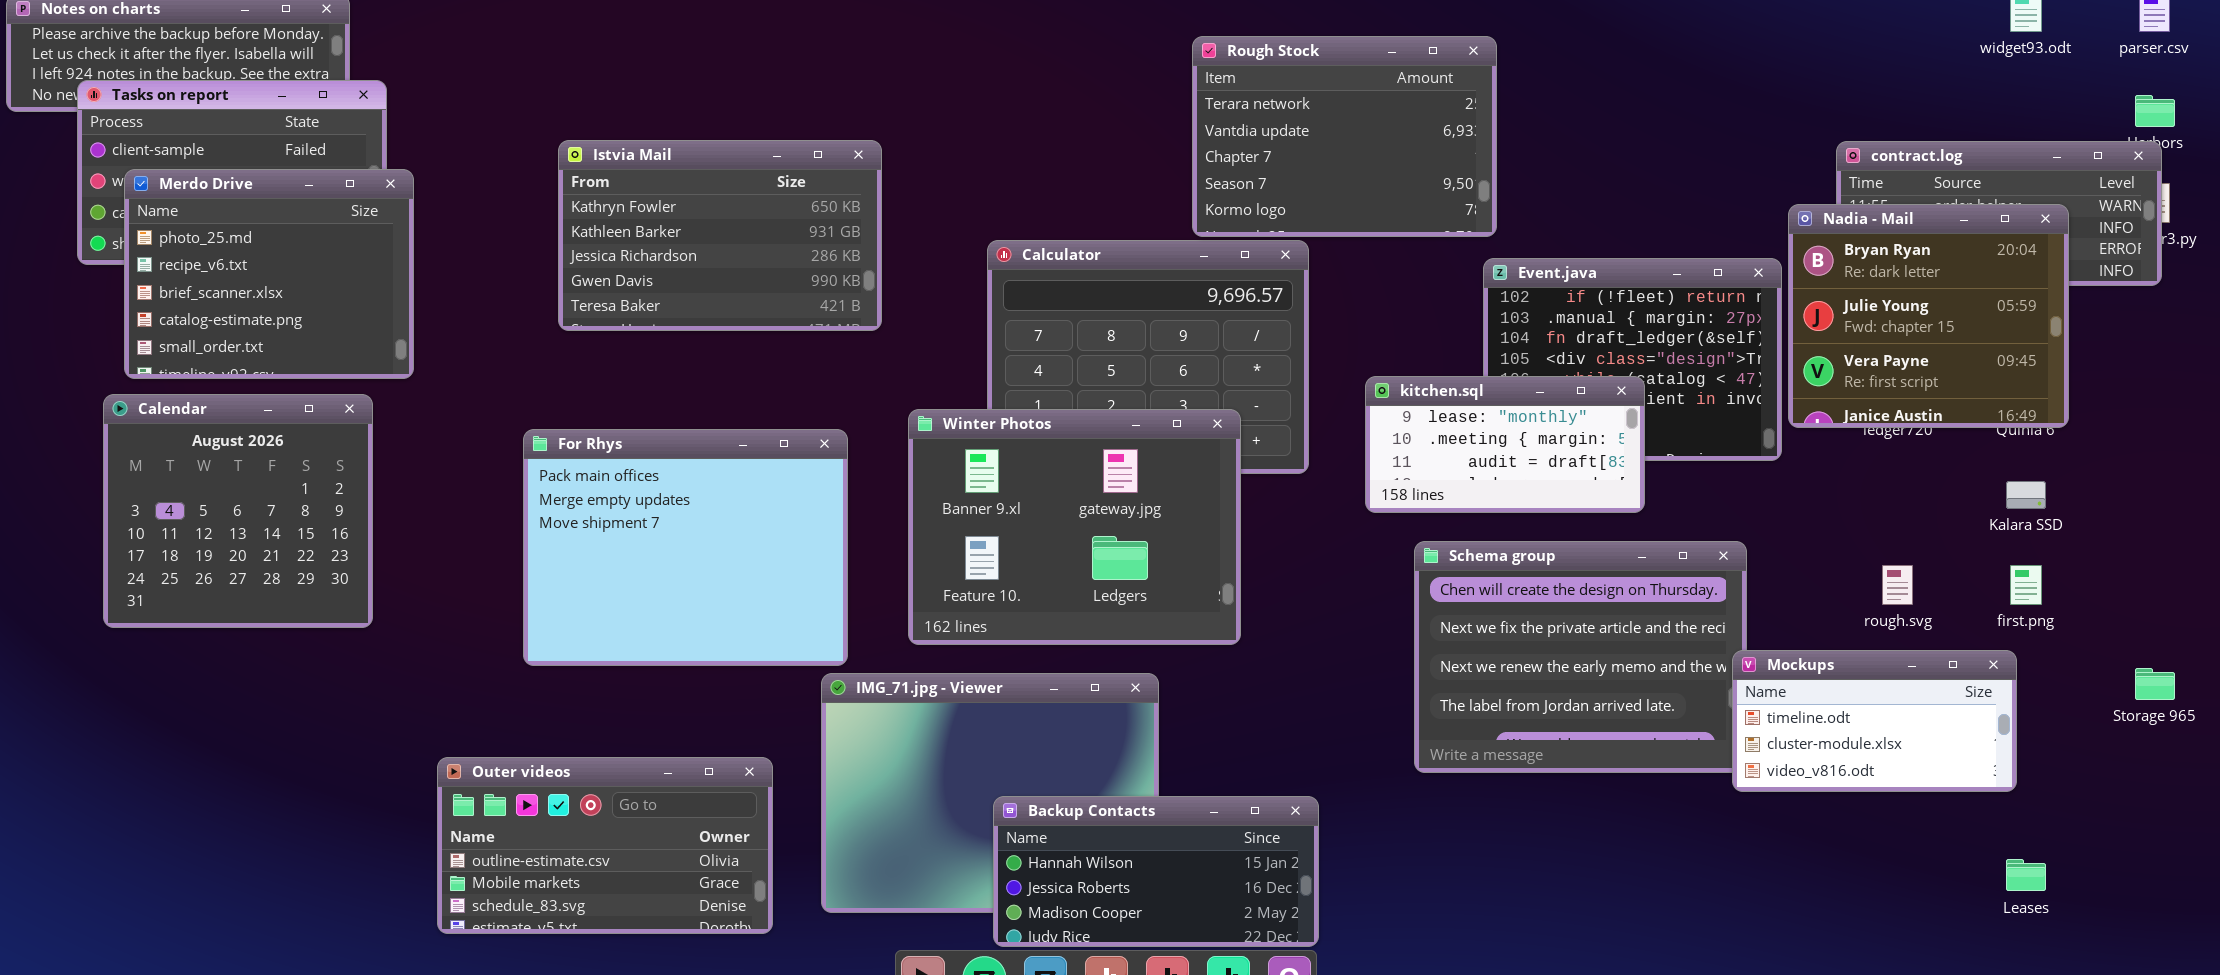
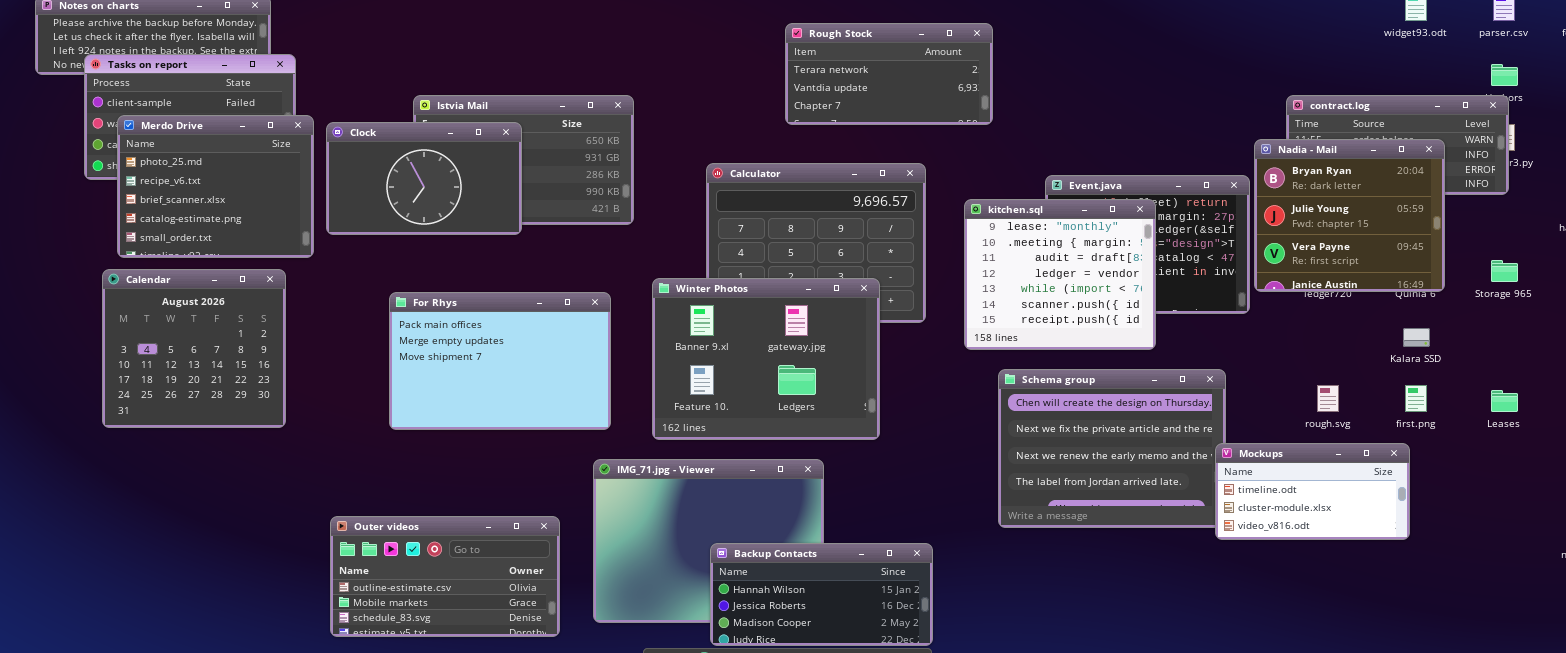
Rough Stock: [1192,36,1497,237] -> [785,23,993,125], moved, resized
Clock: none -> [326,122,522,235], opened
kitchen.sql: [1365,376,1645,513] -> [964,199,1156,350], resized
For Rhys: [523,429,848,666] -> [389,292,611,430], resized
Storage 965: [2135,668,2175,700] -> [1491,260,1518,282], moved
Leases: [2006,859,2046,891] -> [1491,390,1518,412], moved

